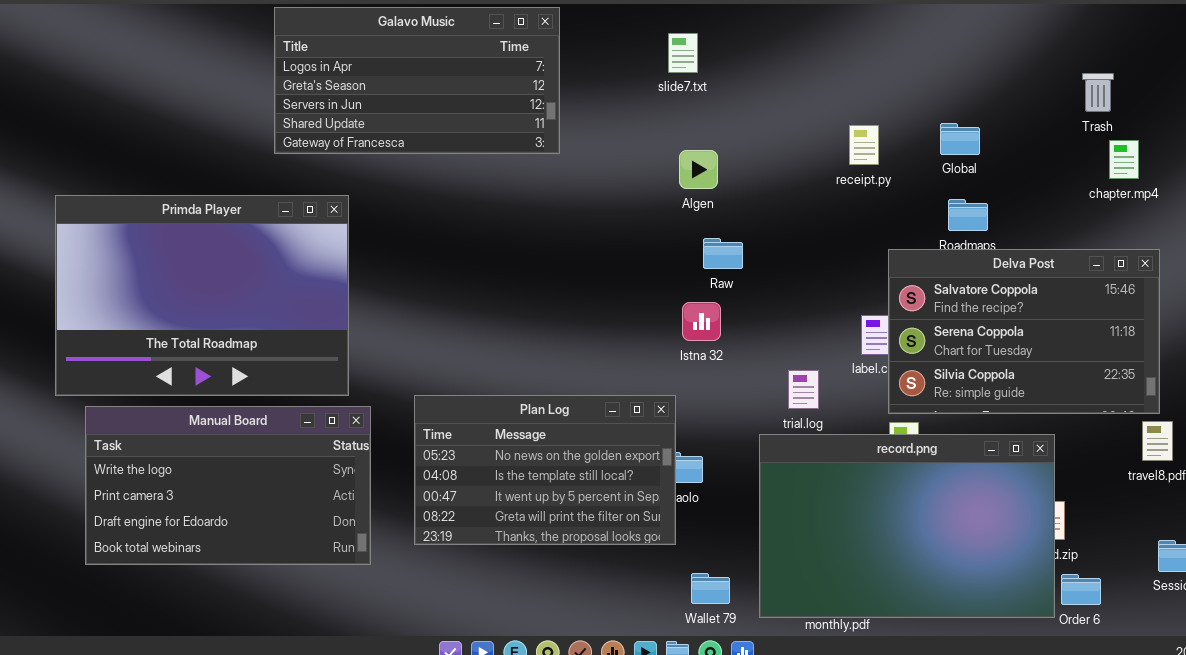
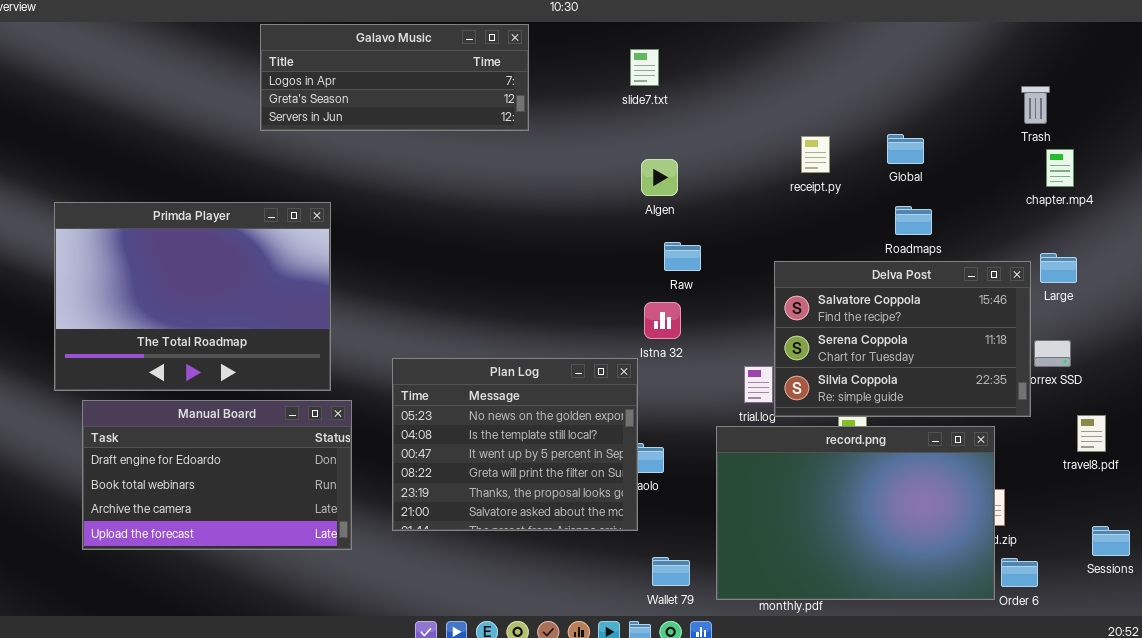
Galavo Music: [274,7,560,154] -> [260,24,529,131], resized
Delva Post: [888,249,1160,414] -> [774,261,1031,417], moved
Plan Log: [414,395,676,545] -> [392,358,638,531], resized
Manual Board: [85,406,371,565] -> [82,400,352,550], scrolled down 2 rows

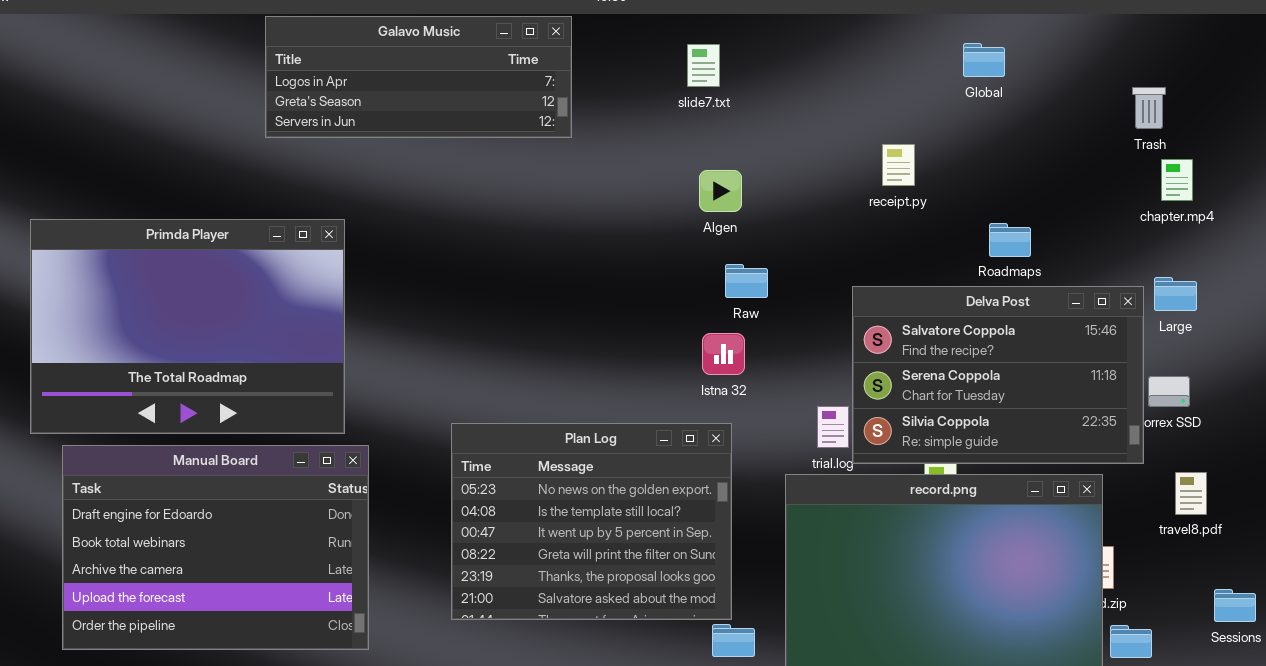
Global: [887,134,924,164] -> [963,43,1005,77], moved
Plan Log: [392,358,638,531] -> [451,423,732,620], moved
Manual Board: [82,400,352,550] -> [62,445,369,650], resized
travel8.pdf: [1077,415,1106,452] -> [1175,472,1207,515], moved

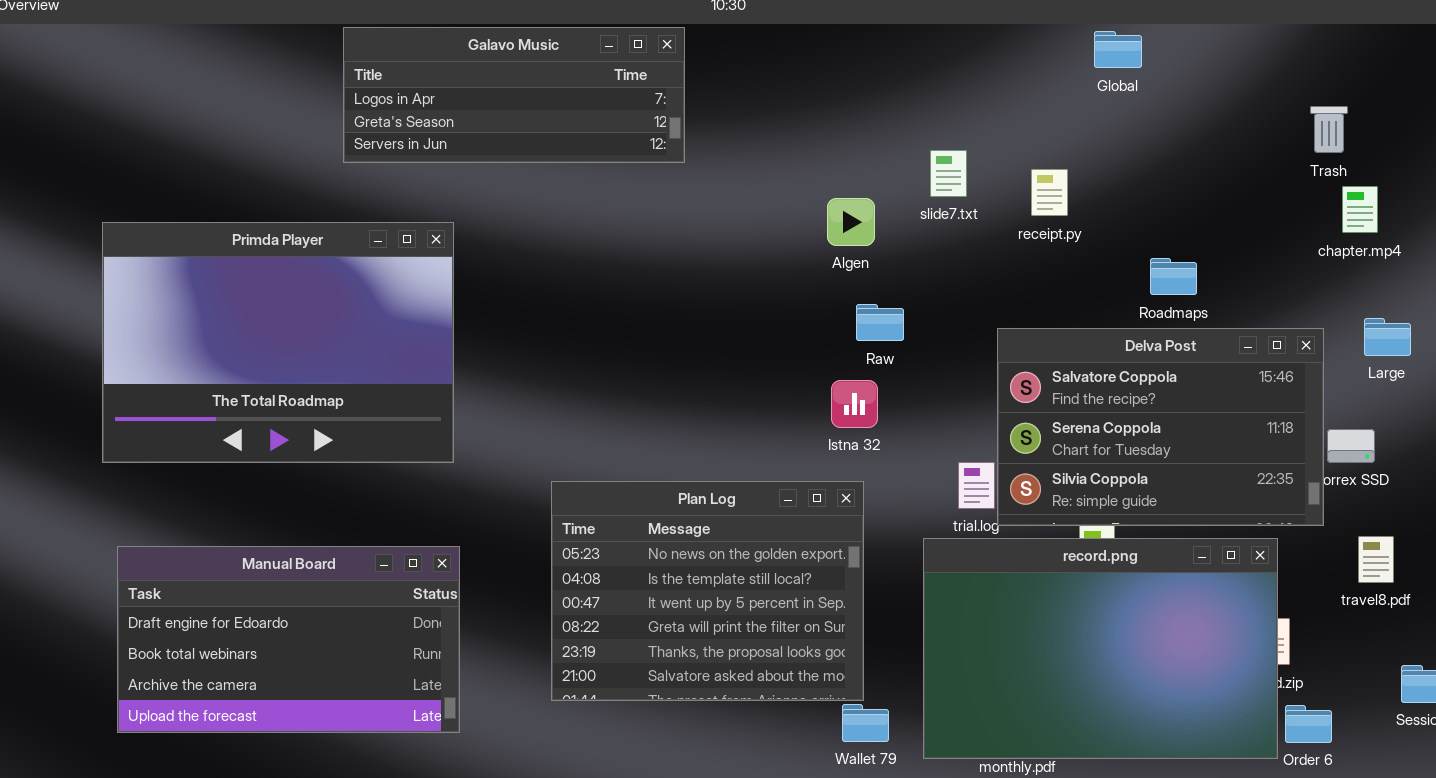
Global: [963,43,1005,77] -> [1094,31,1142,68], moved
slide7.txt: [687,44,720,87] -> [930,150,967,197], moved
Primda Player: [30,219,345,434] -> [102,222,454,463], moved
Large: [1154,277,1197,311] -> [1364,318,1411,356], moved
Manual Board: [62,445,369,650] -> [117,546,460,733], resized

